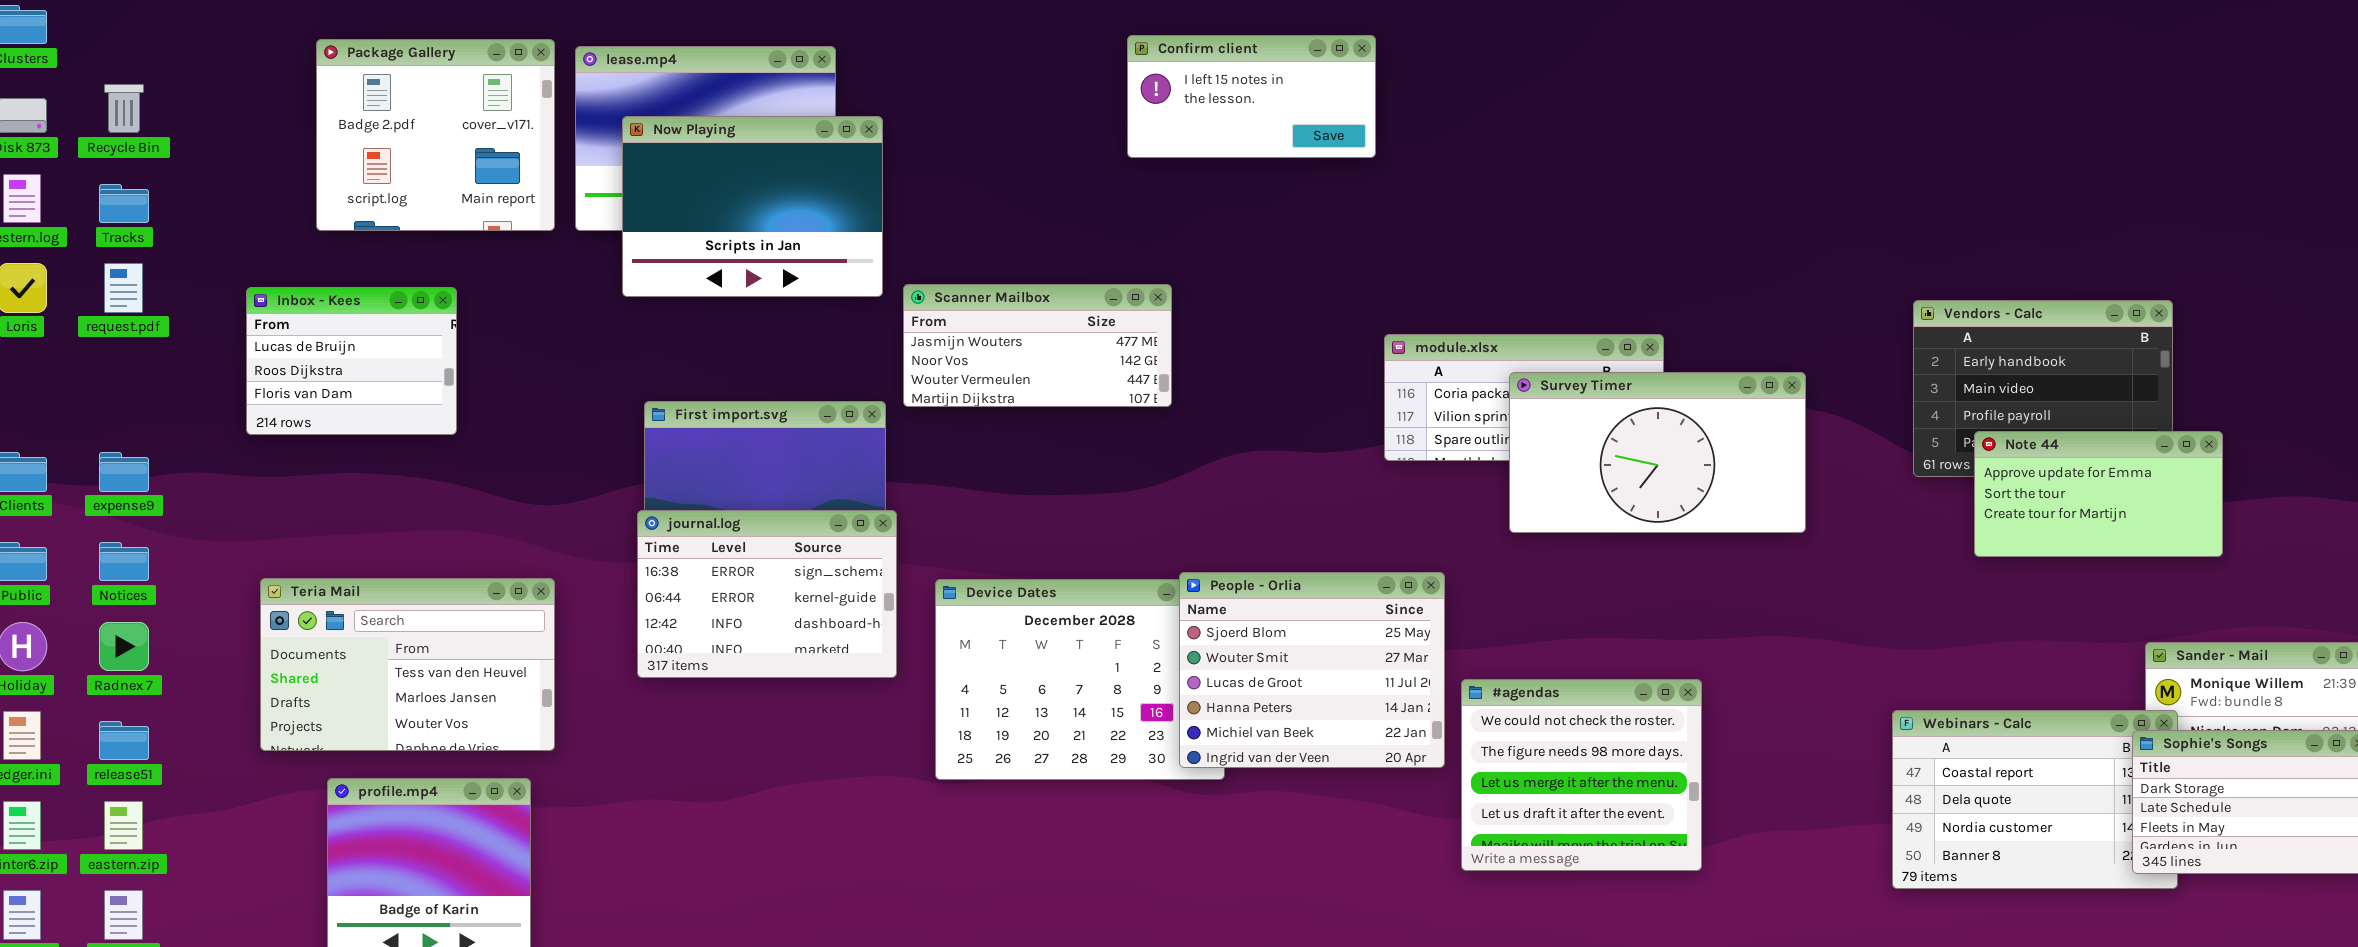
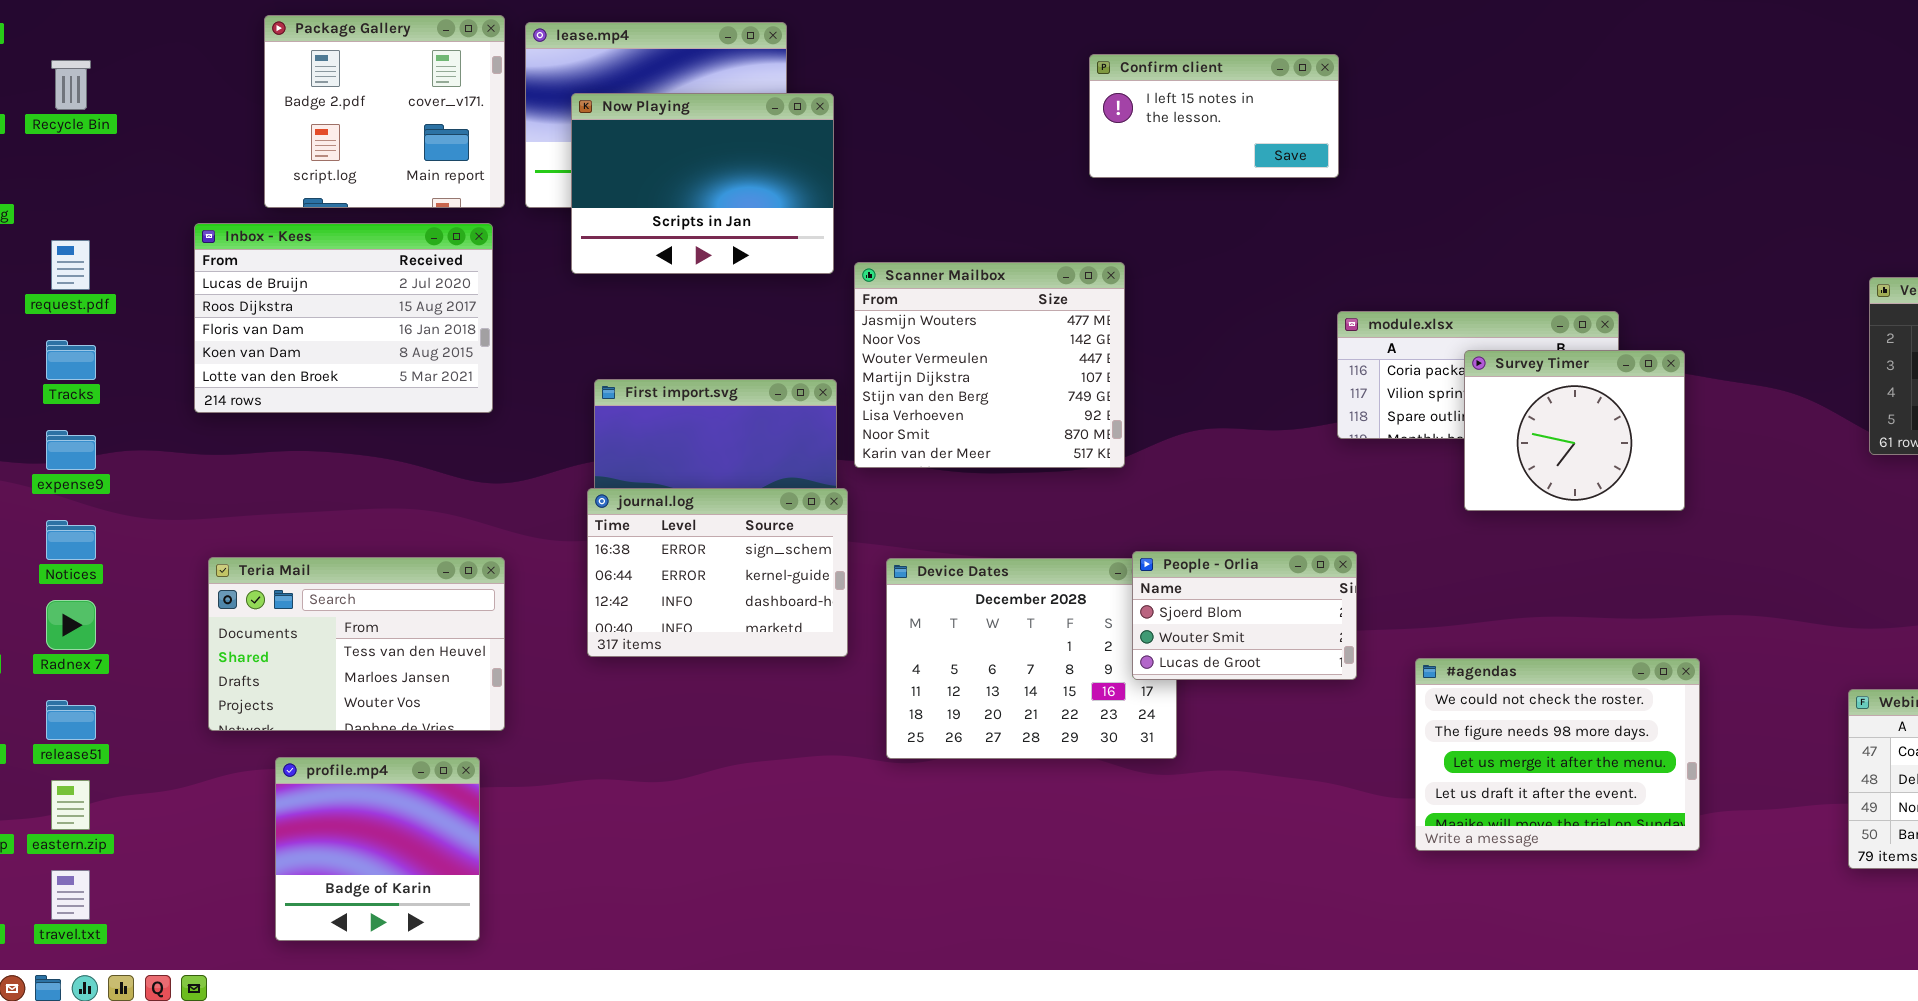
Confirm client: [1127,35,1376,158] -> [1089,54,1339,178], moved
Tracks: [99,184,149,223] -> [46,340,96,380], moved
Scanner Mailbox: [903,284,1172,407] -> [854,262,1125,468], resized
Inbox - Kees: [246,287,457,435] -> [194,223,493,413], resized
Survey Timer: [1509,372,1806,533] -> [1464,350,1685,511], resized
People - Orlia: [1179,572,1445,768] -> [1132,551,1357,680], resized
#agendas: [1461,679,1702,871] -> [1415,658,1700,851], resized

